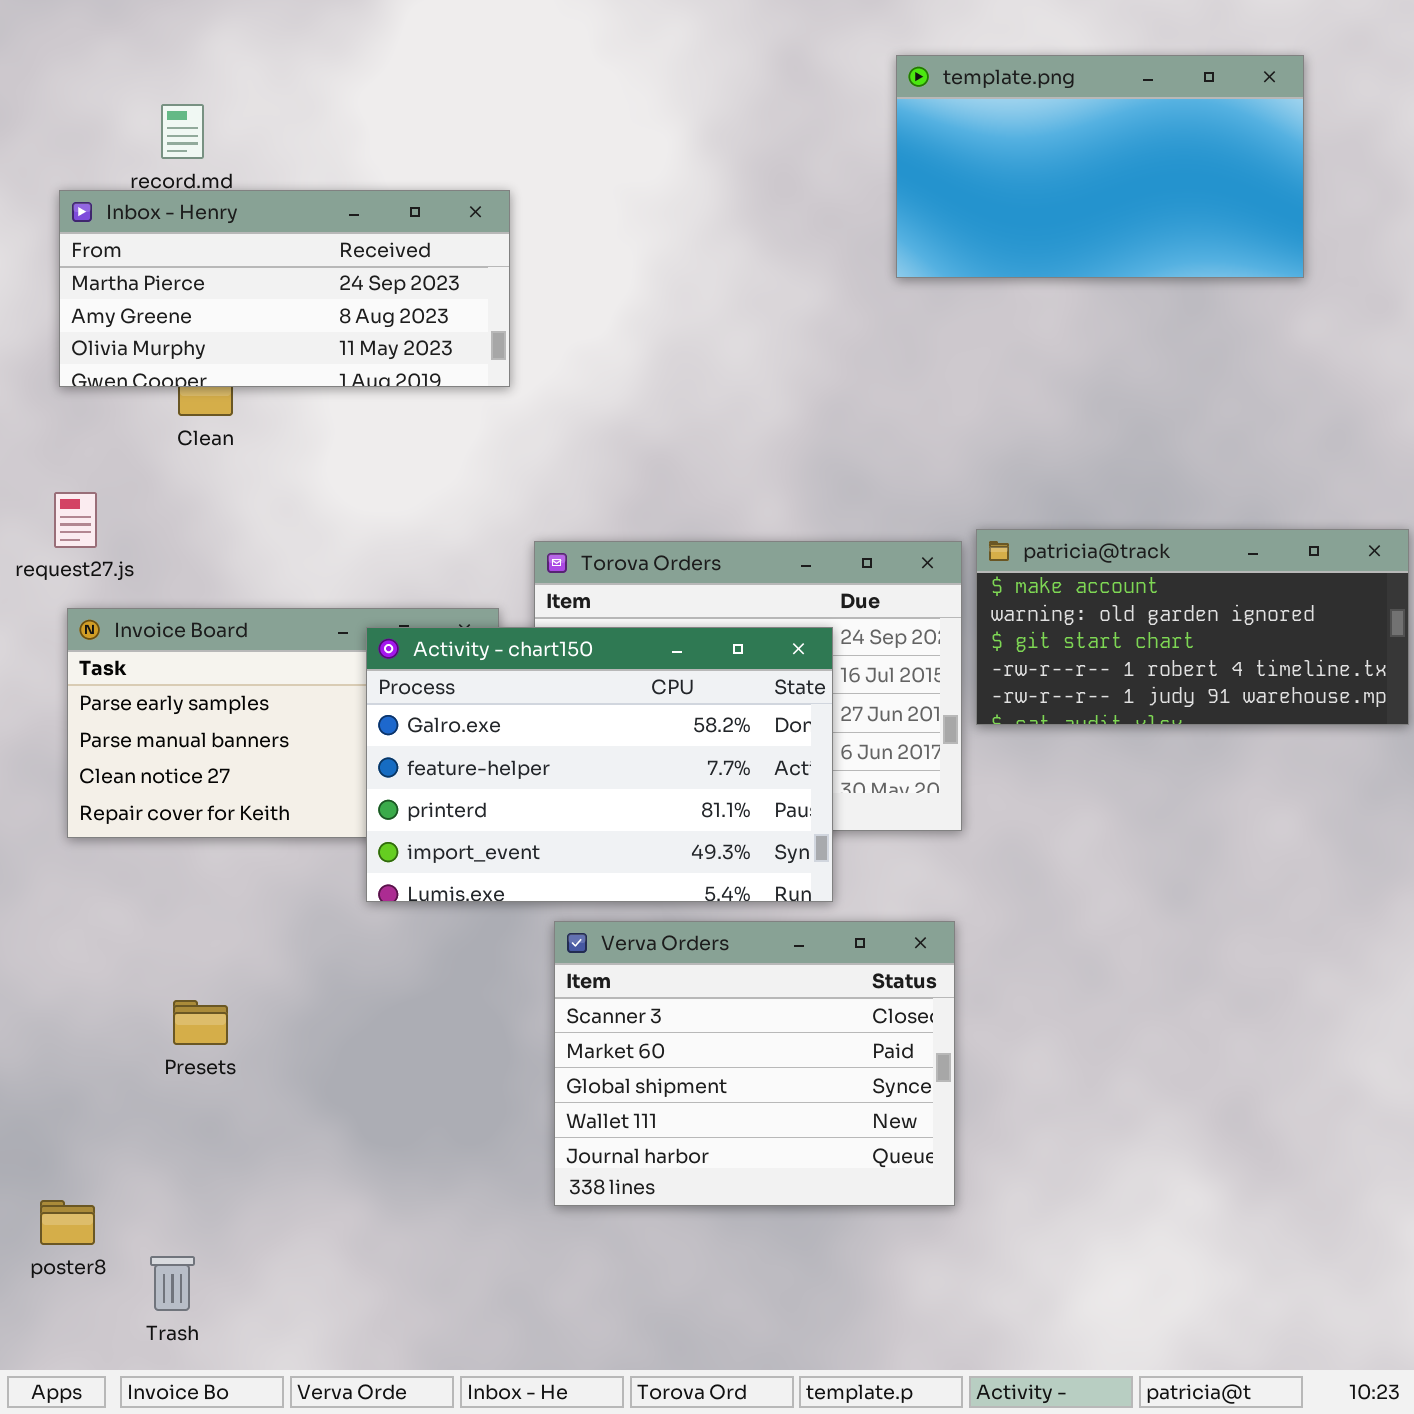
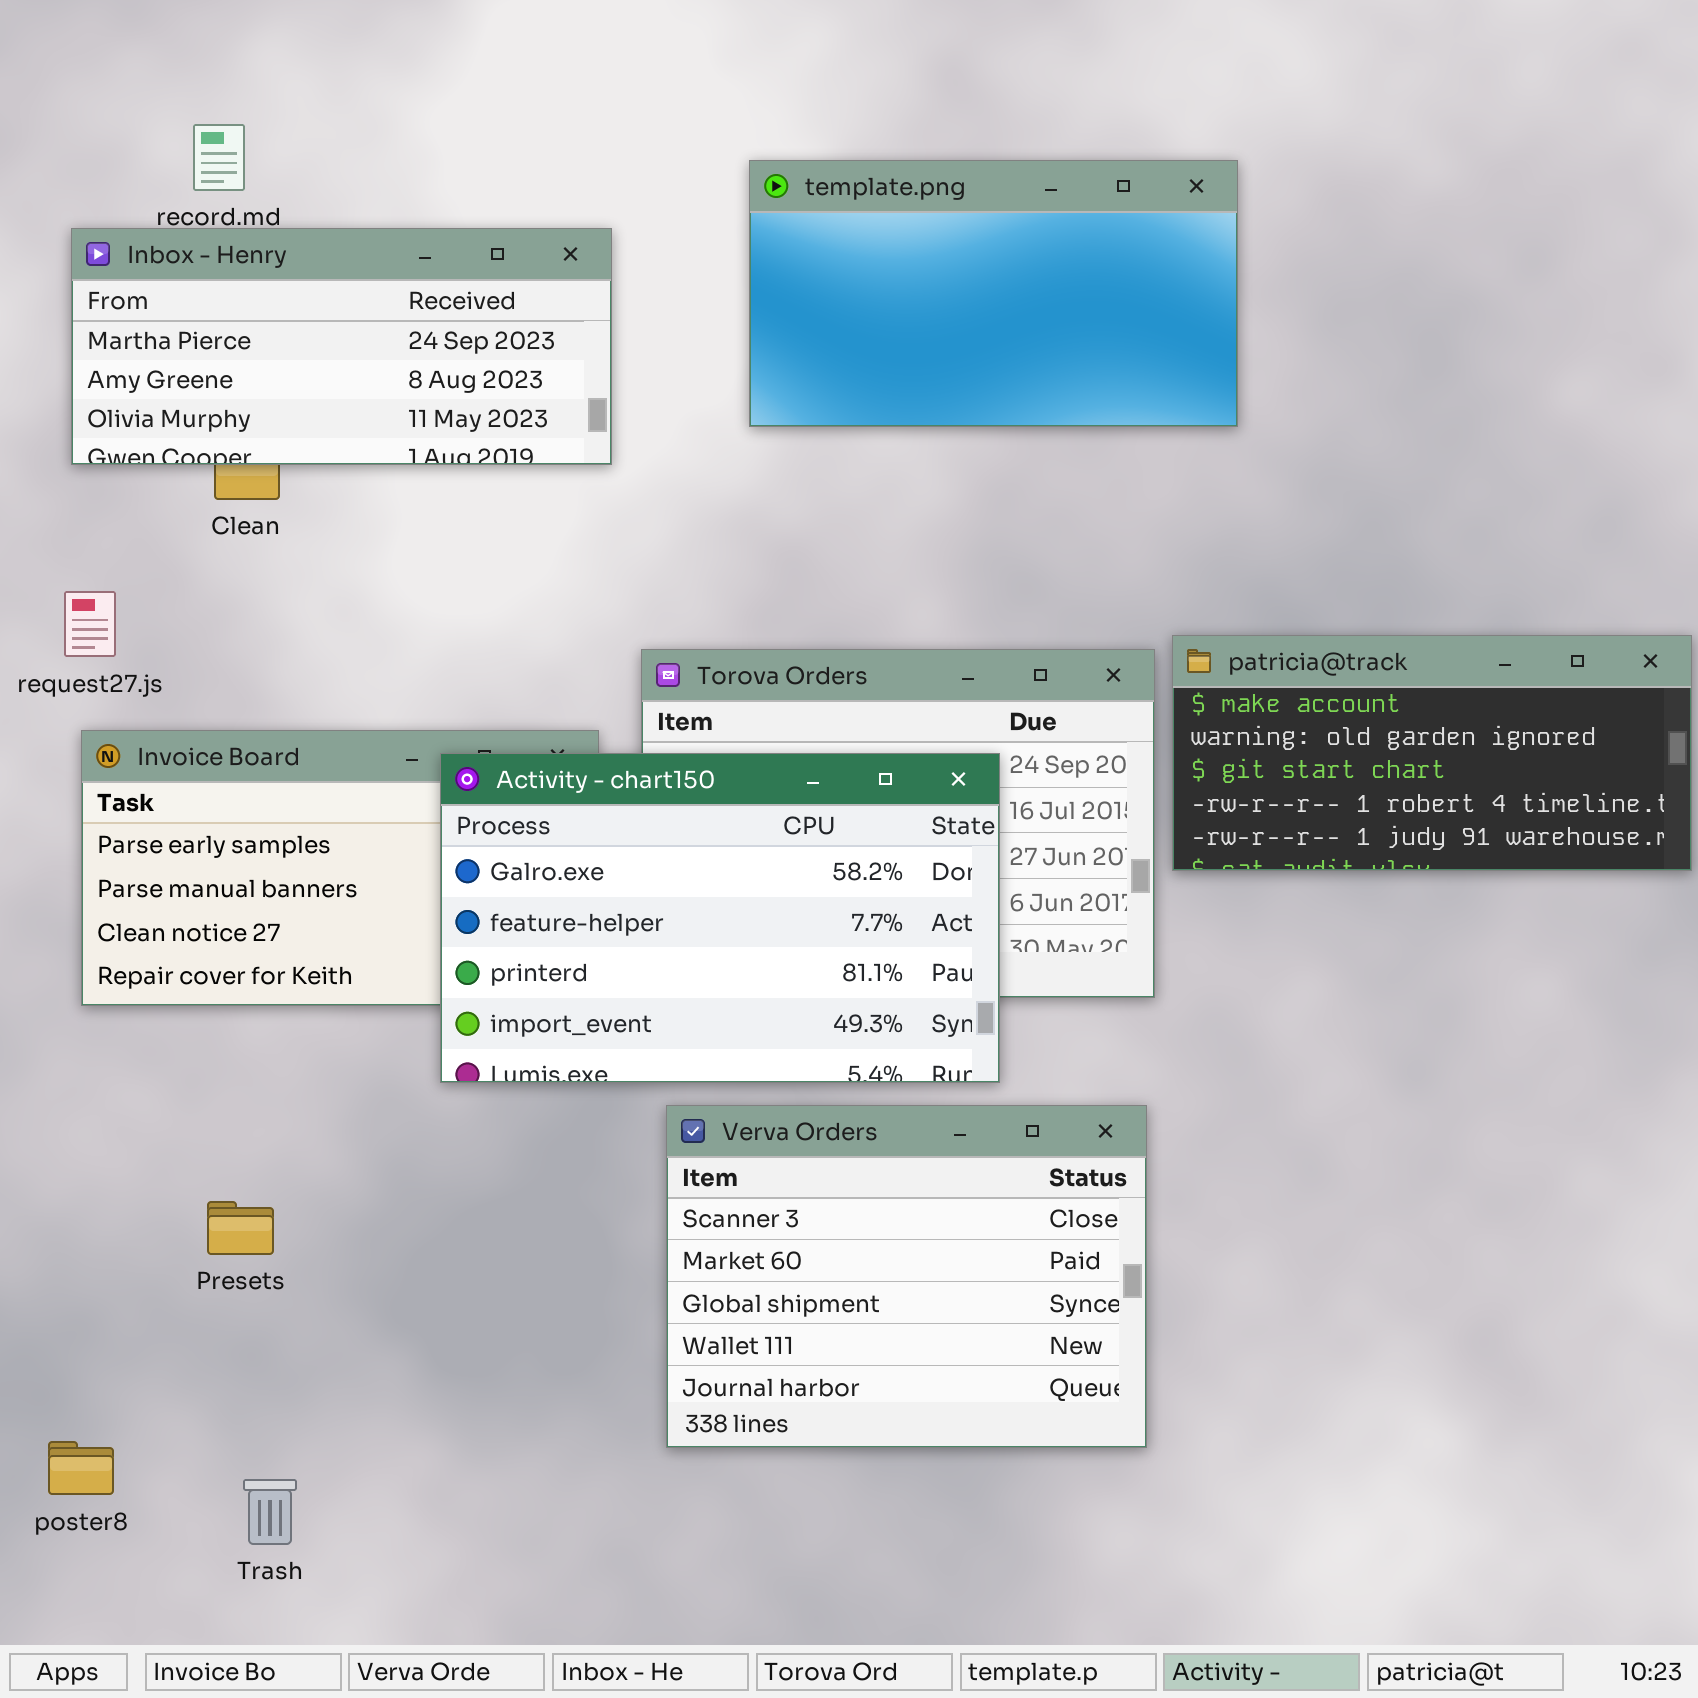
template.png: [896,55,1304,278] -> [749,160,1238,427], moved
Trash: [150,1256,195,1311] -> [243,1479,297,1545], moved

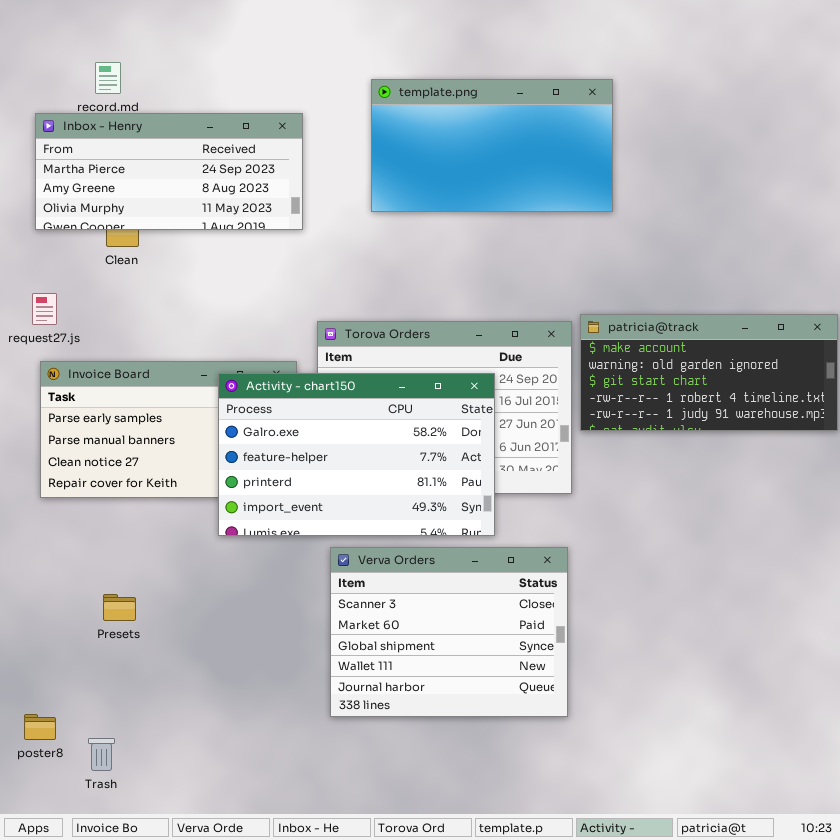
Trash: [243,1479,297,1545] -> [88,738,115,771], moved

